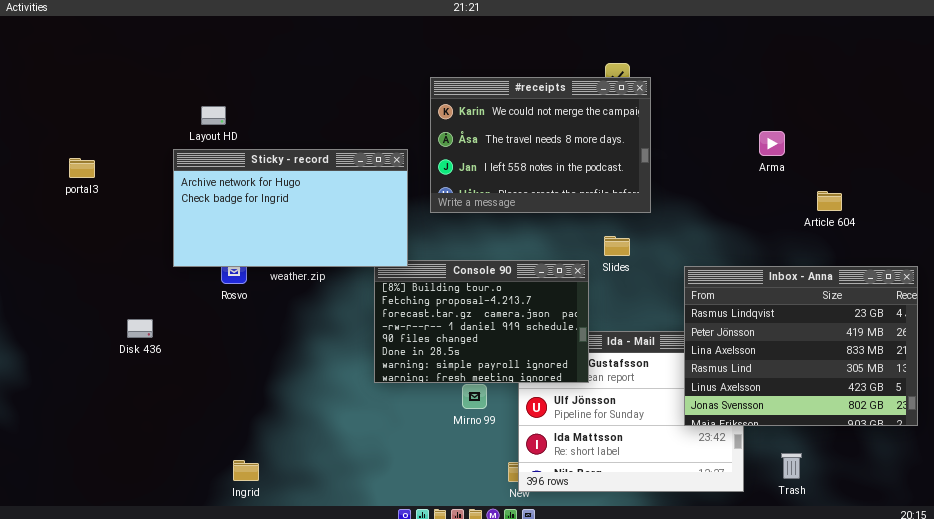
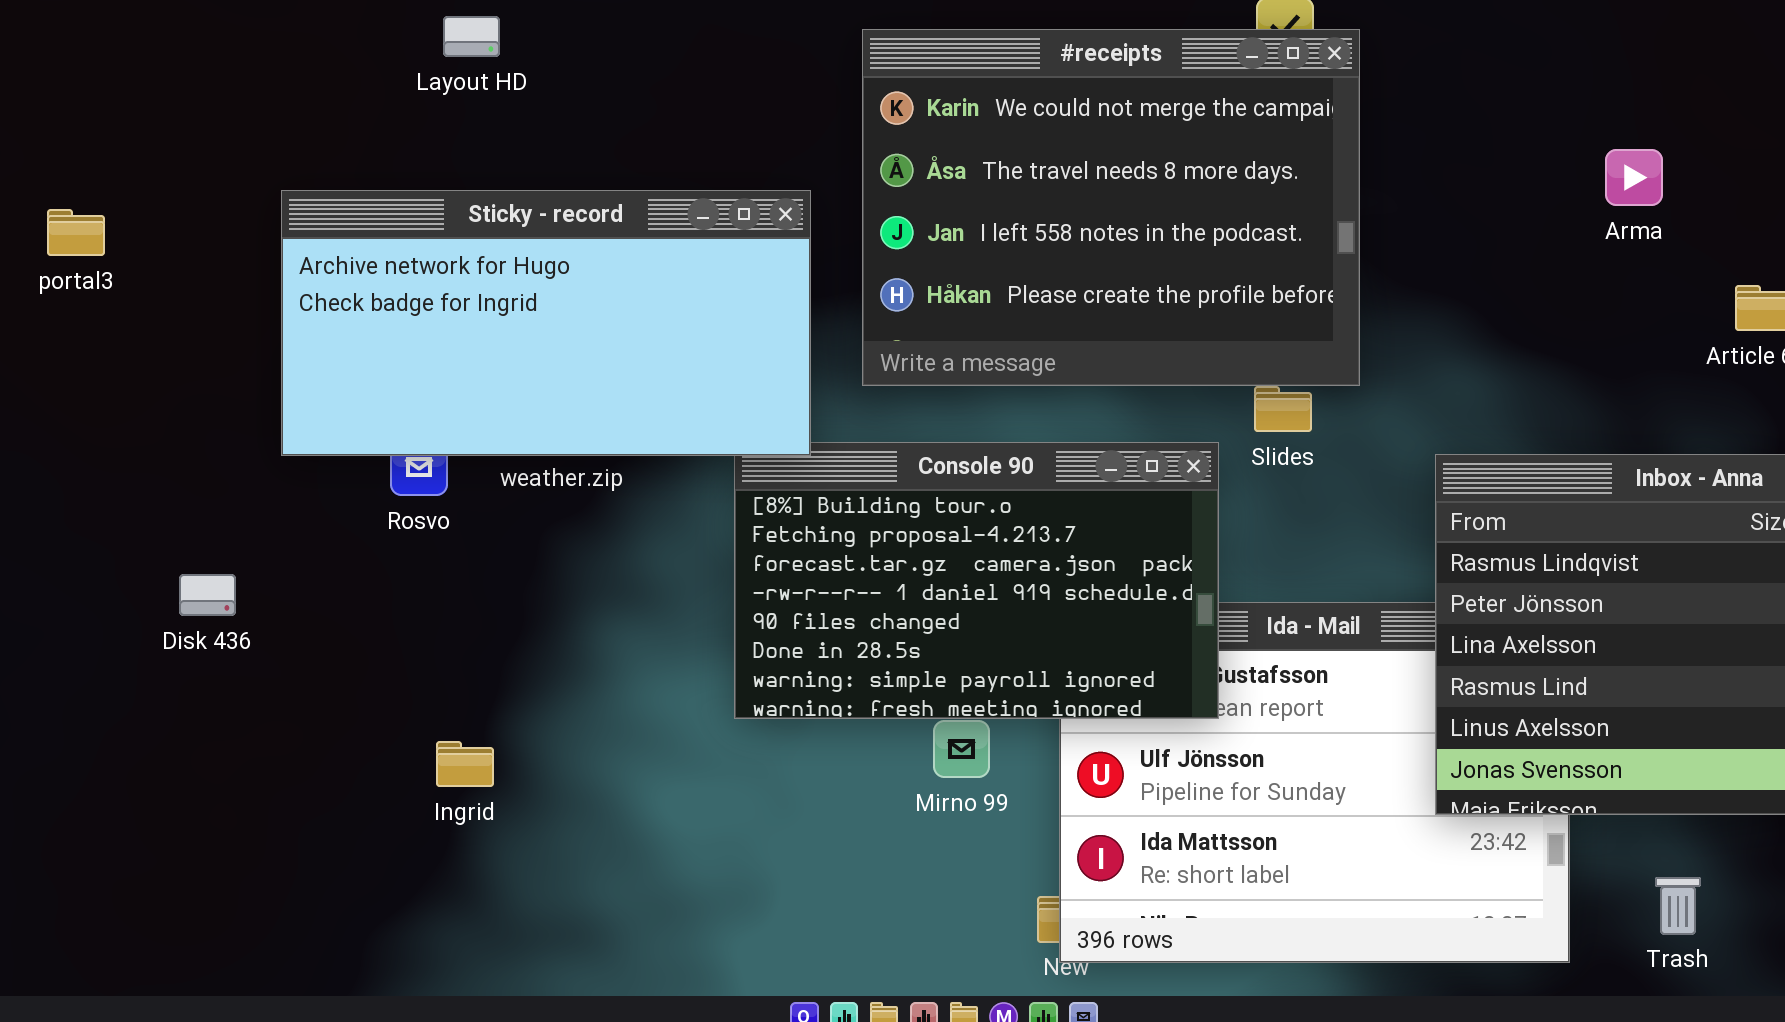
#receipts: [430,77,651,213] -> [862,29,1360,386], resized
Layout HD: [201,106,226,125] -> [443,16,500,57], moved
Ingrid: [233,460,259,481] -> [436,741,494,787], moved

